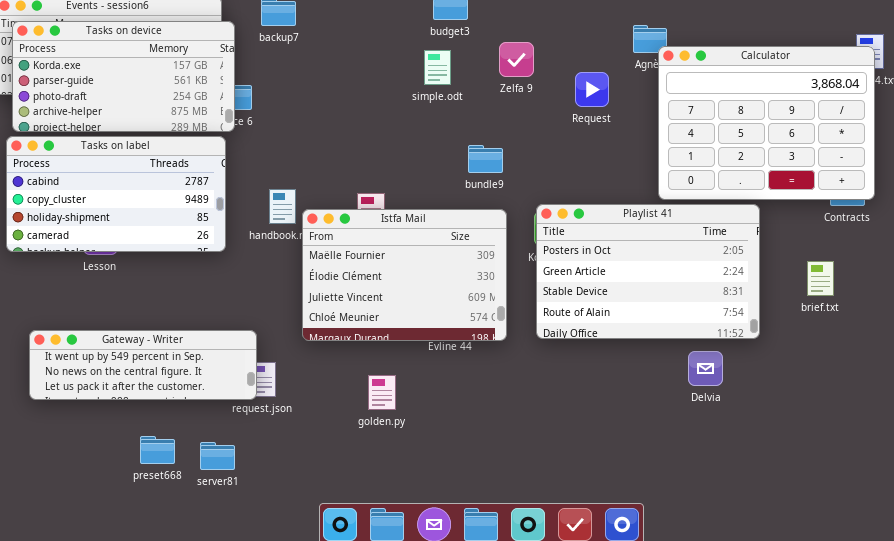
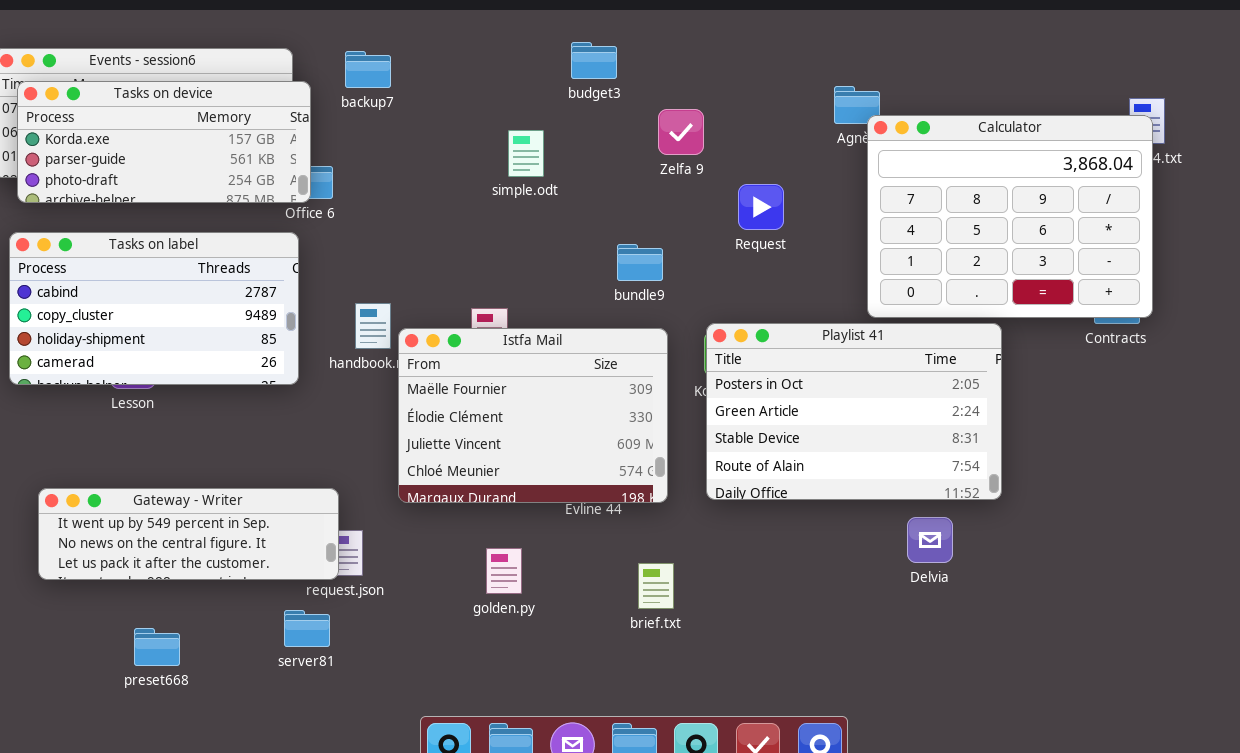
Tasks on device: [12,21,235,132] -> [17,81,311,203], resized
simple.odt: [424,50,451,85] -> [508,130,544,177], moved
Request: [575,72,609,107] -> [738,184,784,230], moved
brief.txt: [807,261,834,296] -> [638,563,674,609], moved
preset668: [140,436,175,464] -> [134,628,180,666], moved
server81: [200,442,235,470] -> [284,610,330,647], moved

